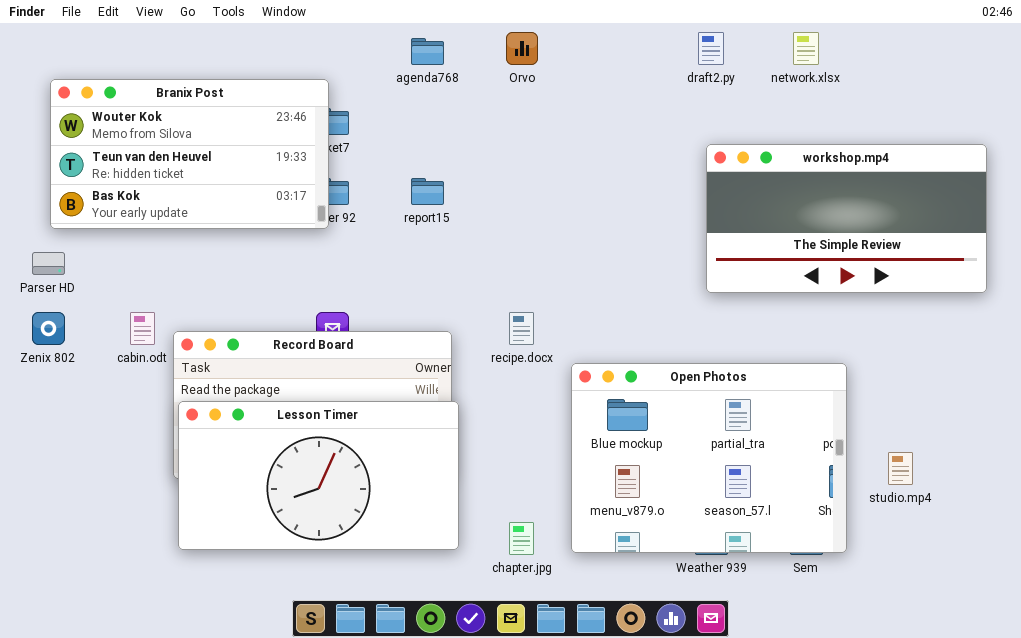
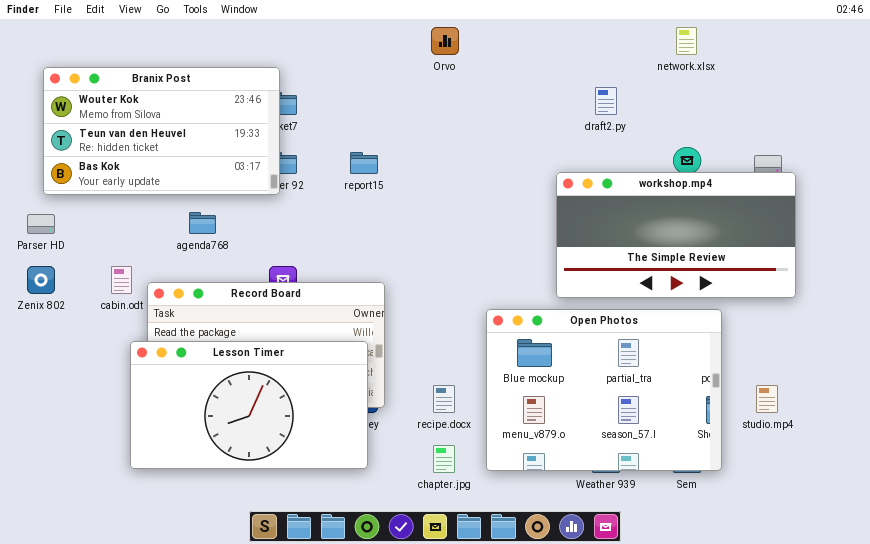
draft2.py: [698,32,724,65] -> [595,87,617,115], moved
agenda768: [411,38,444,65] -> [189,212,216,234], moved
workshop.mp4: [706,144,987,293] -> [556,172,796,298], moved
recipe.docx: [509,312,534,345] -> [433,385,455,413], moved
Lesson Timer: [178,401,459,550] -> [130,341,368,469], moved

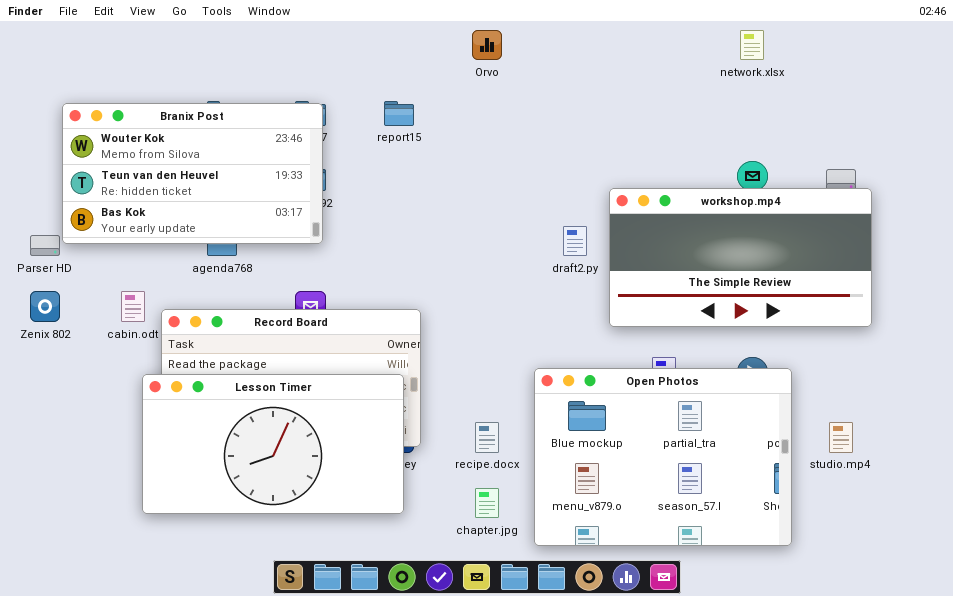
Branix Post: [43,67,280,195] -> [62,103,323,244], moved
draft2.py: [595,87,617,115] -> [563,226,587,256], moved
report15: [350,152,378,174] -> [384,101,414,126], moved
Open Photos: [486,309,722,471] -> [534,368,792,546], moved

